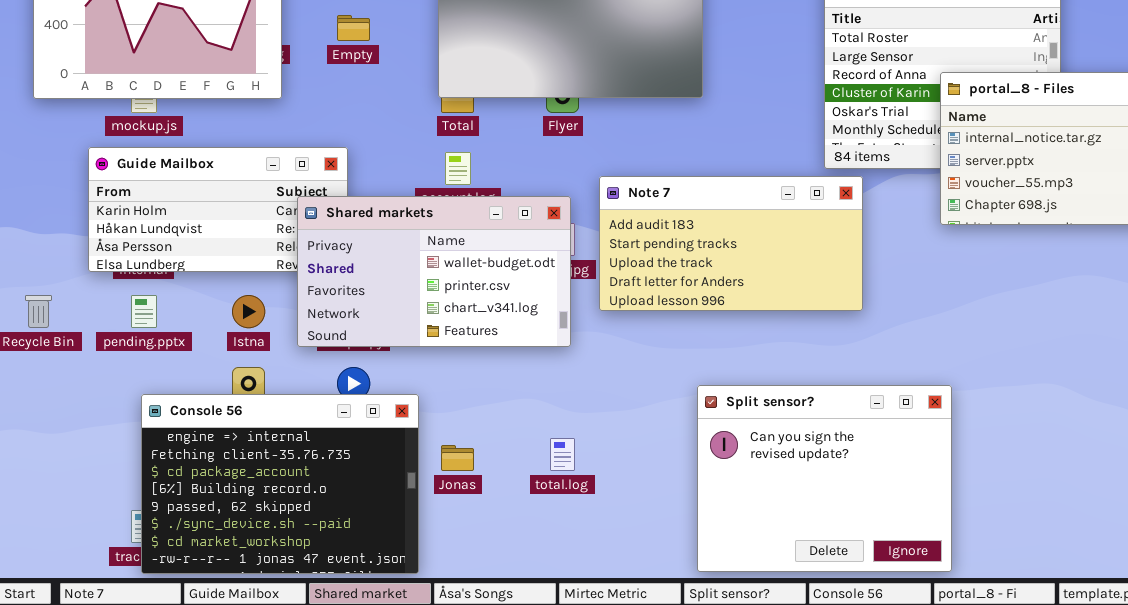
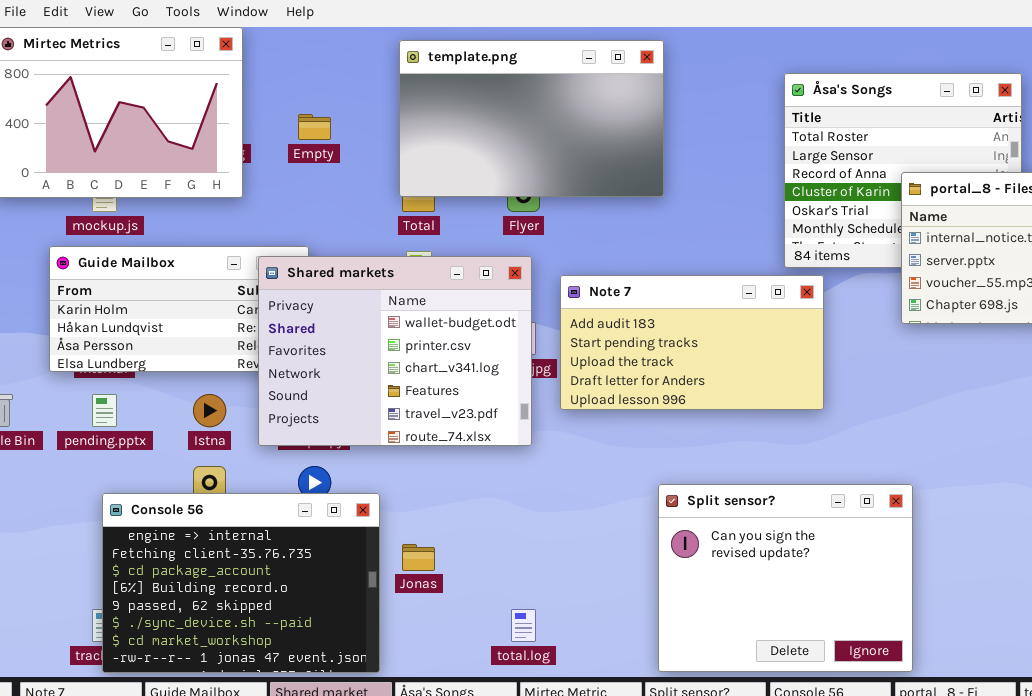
Shared markets: [297,196,571,347] -> [258,256,532,446], resized
total.log: [550,438,575,471] -> [511,609,536,642], moved

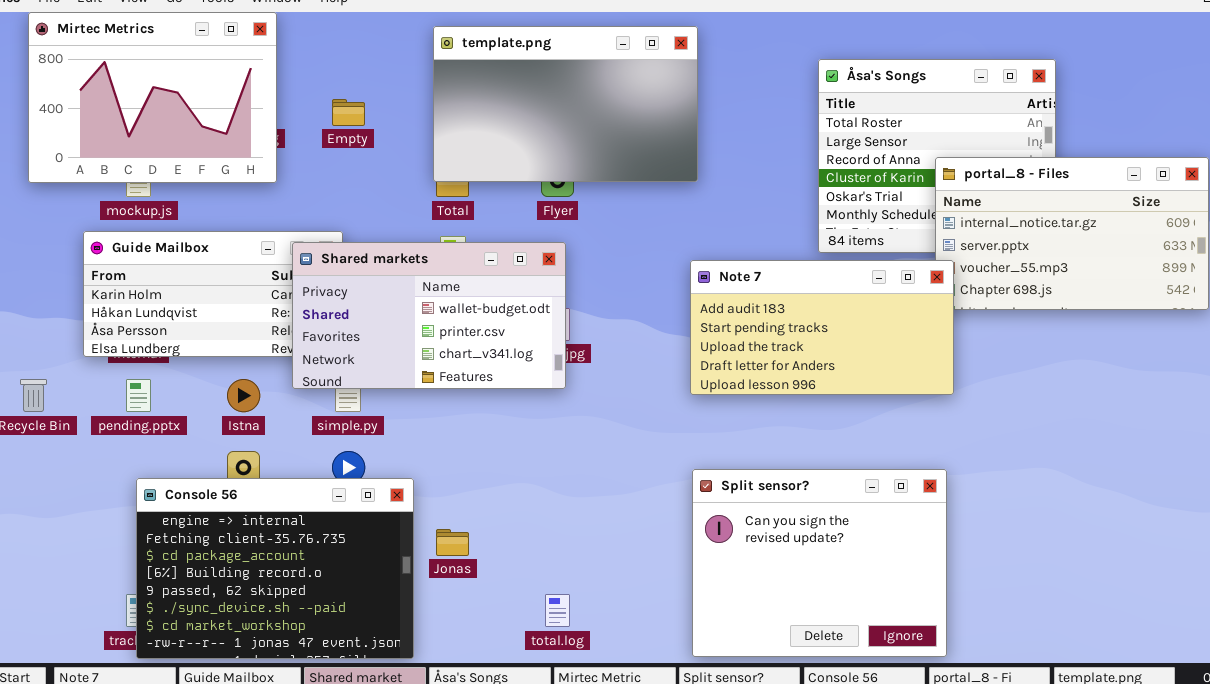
Shared markets: [258,256,532,446] -> [292,242,566,389], resized
Note 7: [560,275,824,410] -> [690,260,954,395], moved

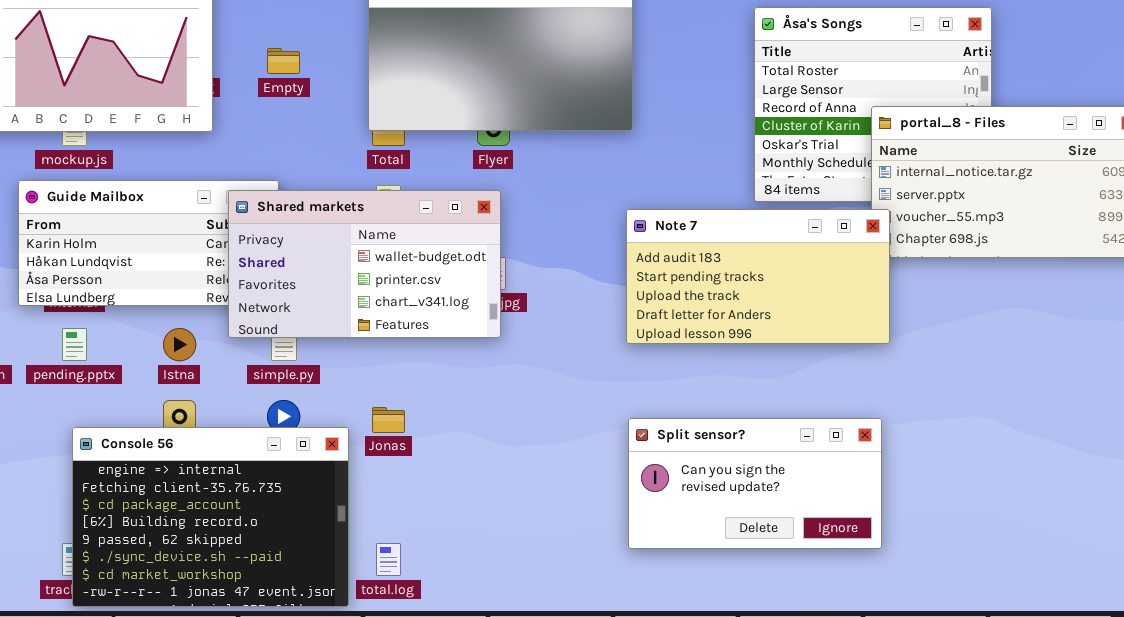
Split sensor?: [692,469,947,657] -> [628,418,882,549], resized
Jonas: [436,529,469,556] -> [372,407,405,433], moved
total.log: [545,594,570,627] -> [376,543,401,576], moved

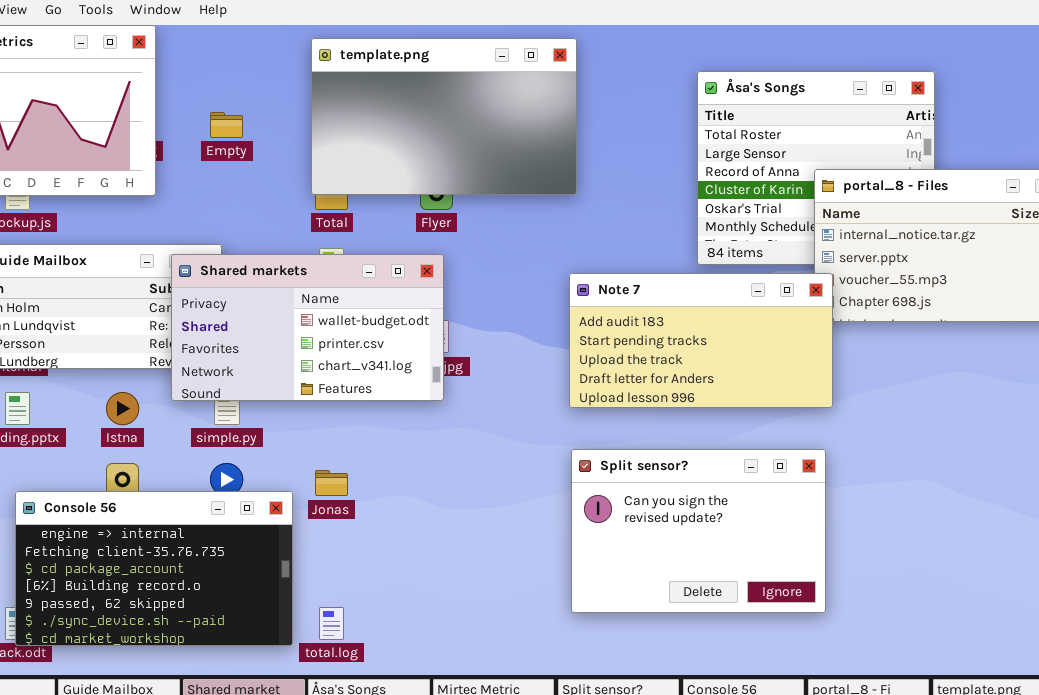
Split sensor?: [628,418,882,549] -> [571,449,826,613], resized
Console 56: [72,427,349,607] -> [15,491,293,646], resized

